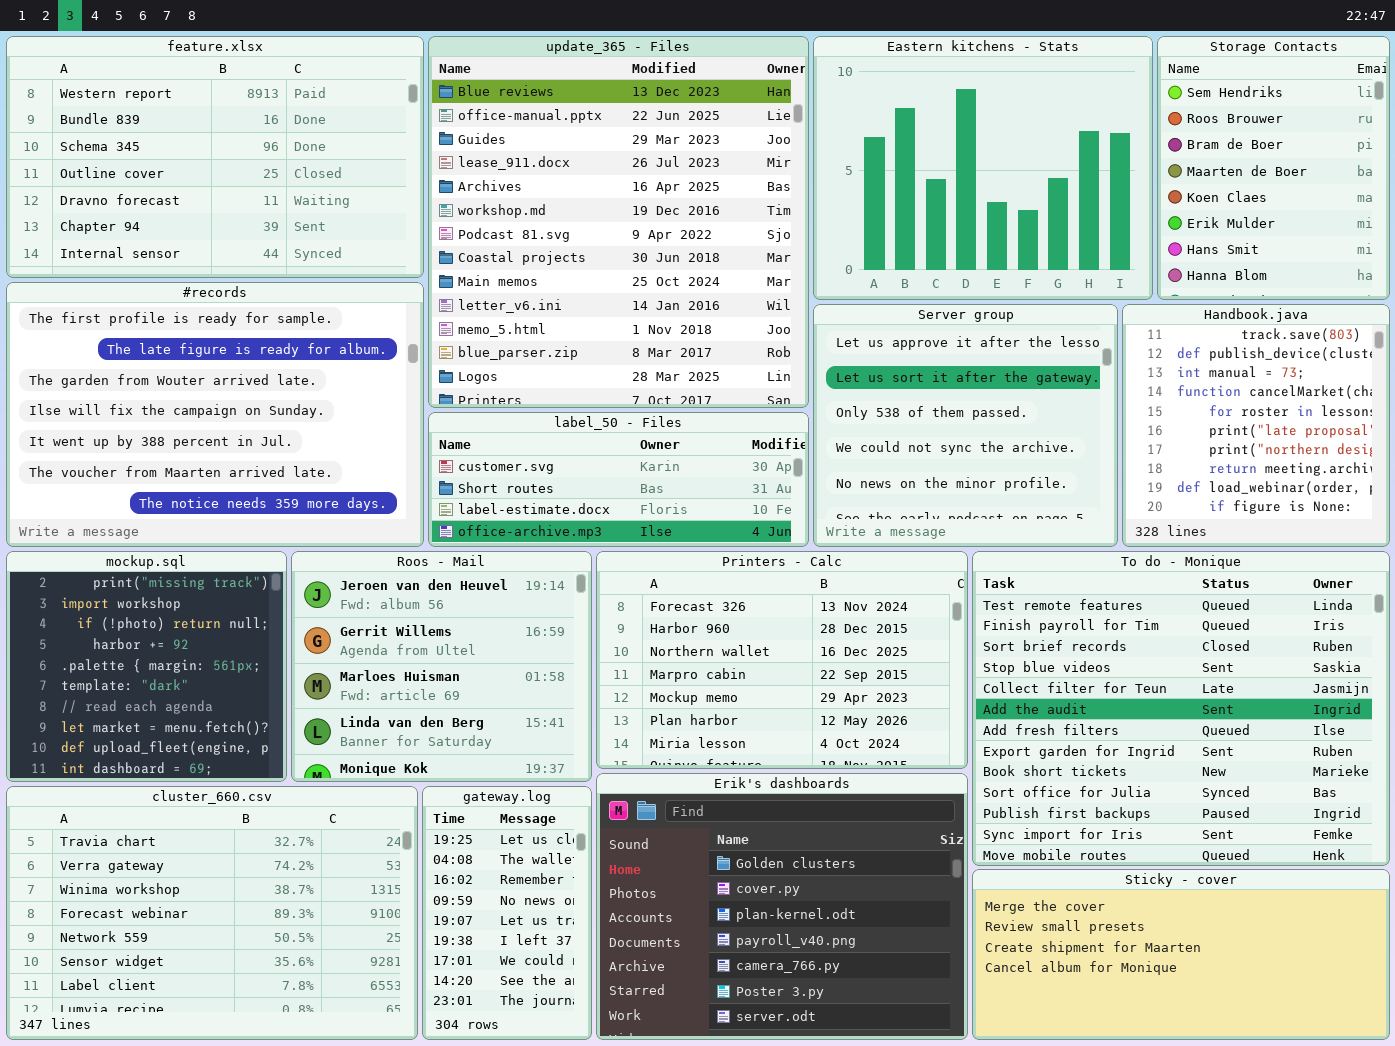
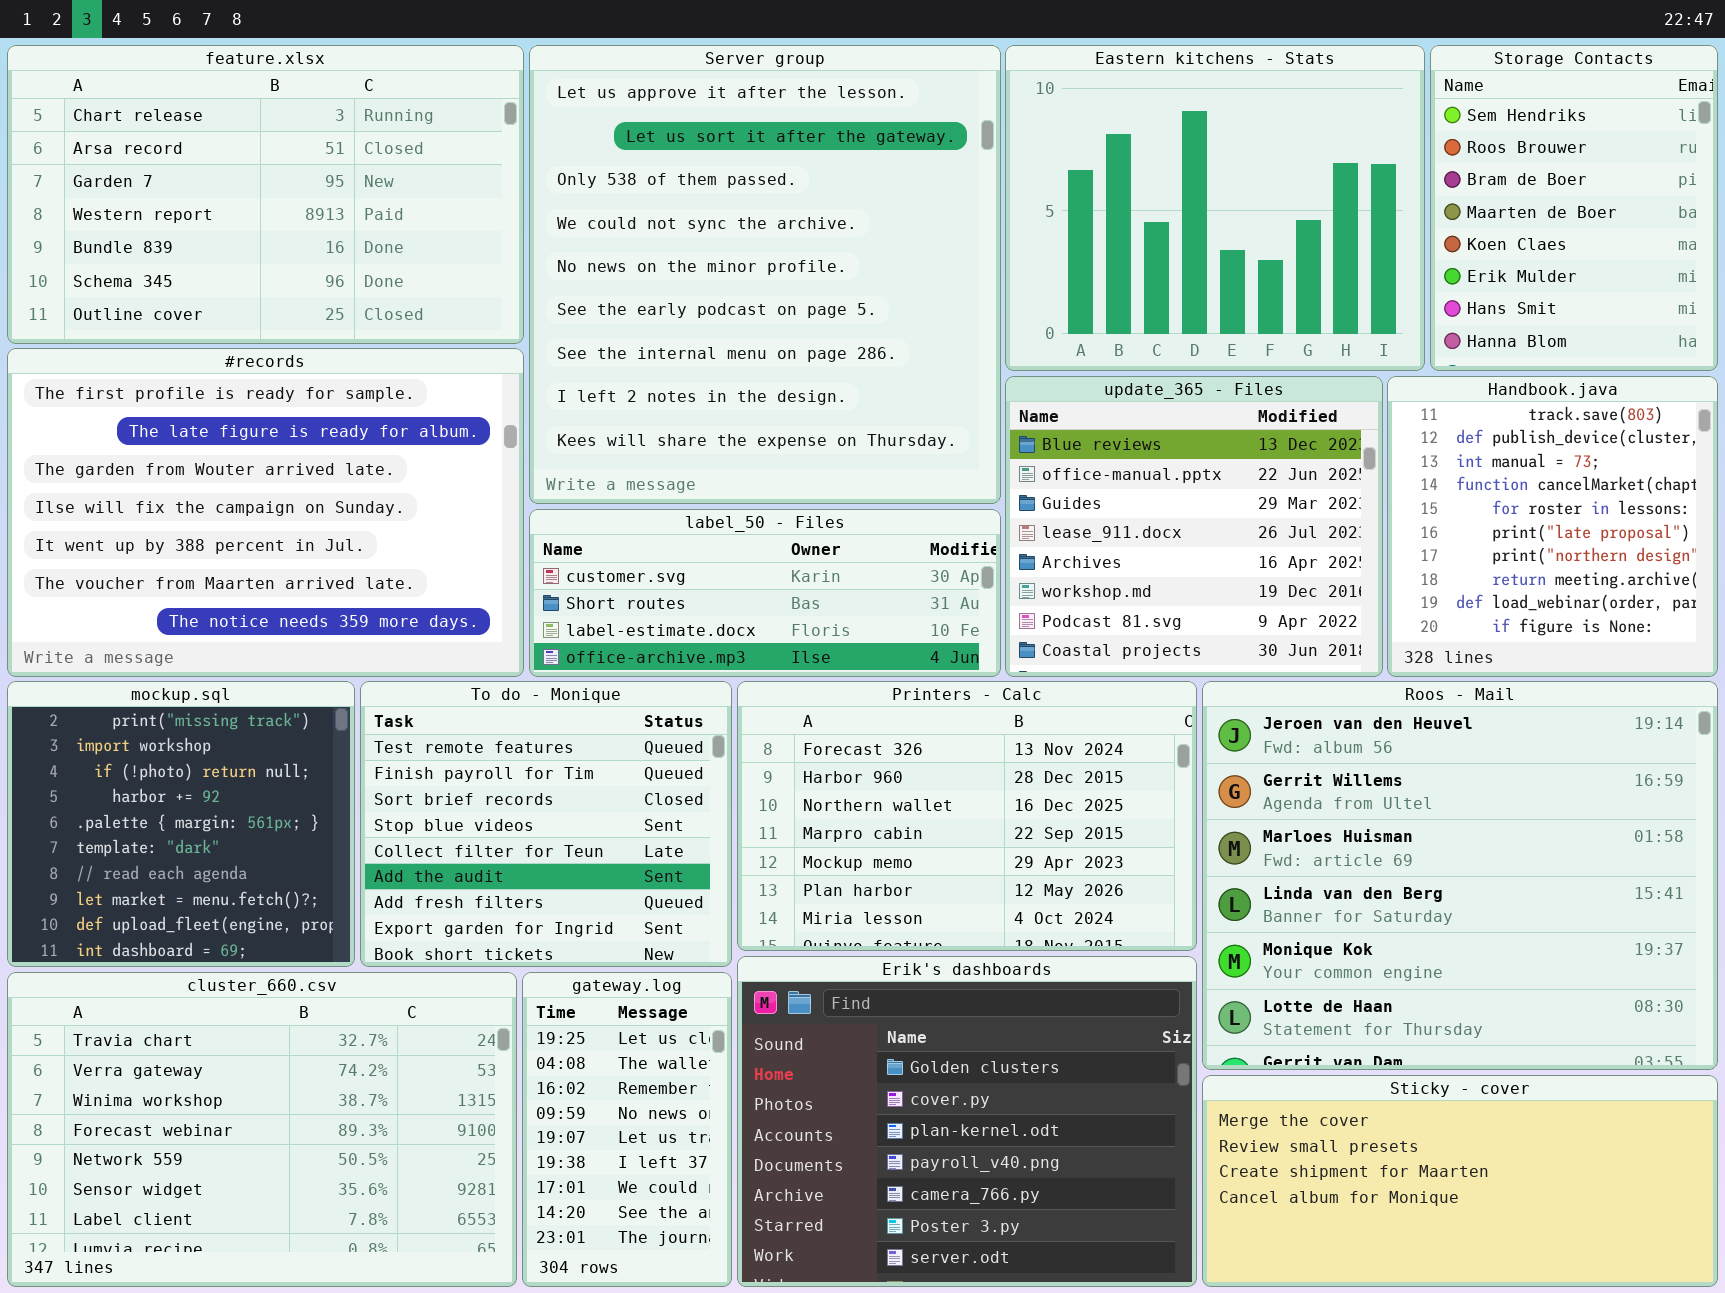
feature.xlsx: [6,36,424,278] -> [7,45,524,344], scrolled up 3 rows
update_365 - Files: [428,36,809,408] -> [1005,376,1383,677], moved, resized
Server group: [813,304,1118,547] -> [529,45,1001,504], moved, resized
Roos - Mail: [291,551,592,782] -> [1202,681,1718,1070], moved, resized
To do - Monique: [972,551,1390,866] -> [360,681,732,967], moved, resized

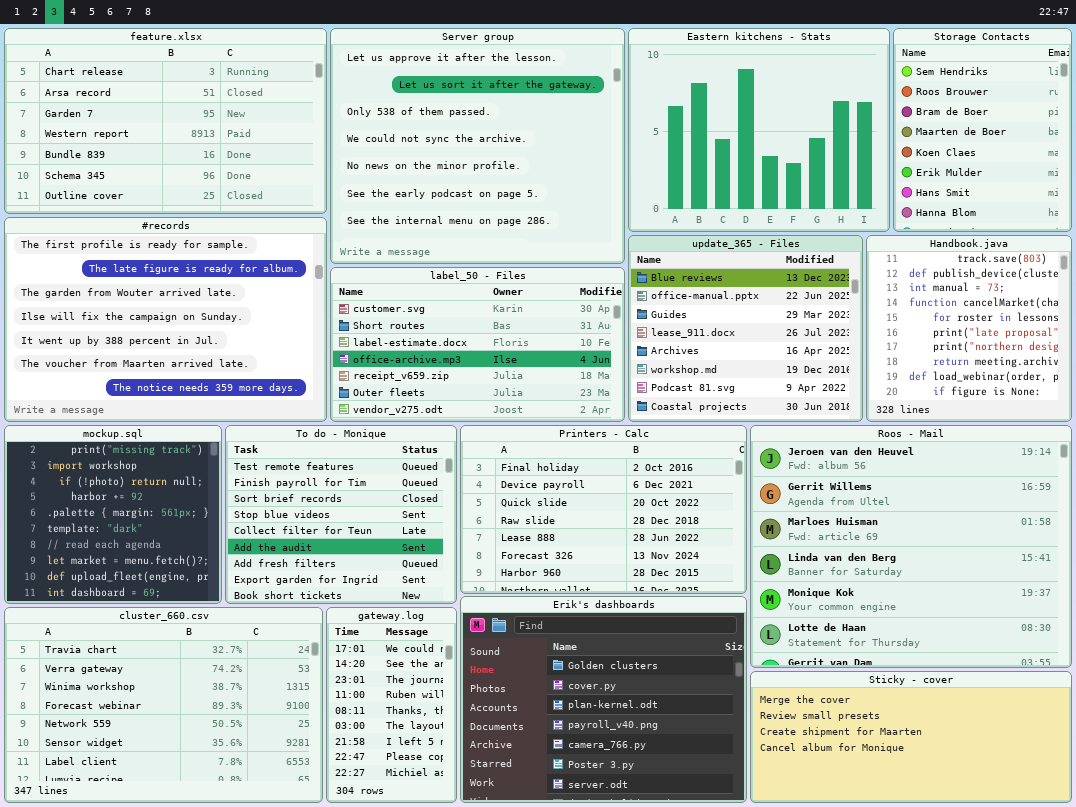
Server group: [529,45,1001,504] -> [330,28,625,264], resized
label_50 - Files: [529,509,1001,677] -> [330,267,625,422], resized
Printers - Calc: [737,681,1197,951] -> [460,425,747,594], scrolled up 5 rows
gateway.log: [522,972,732,1287] -> [326,607,457,803], scrolled down 6 rows

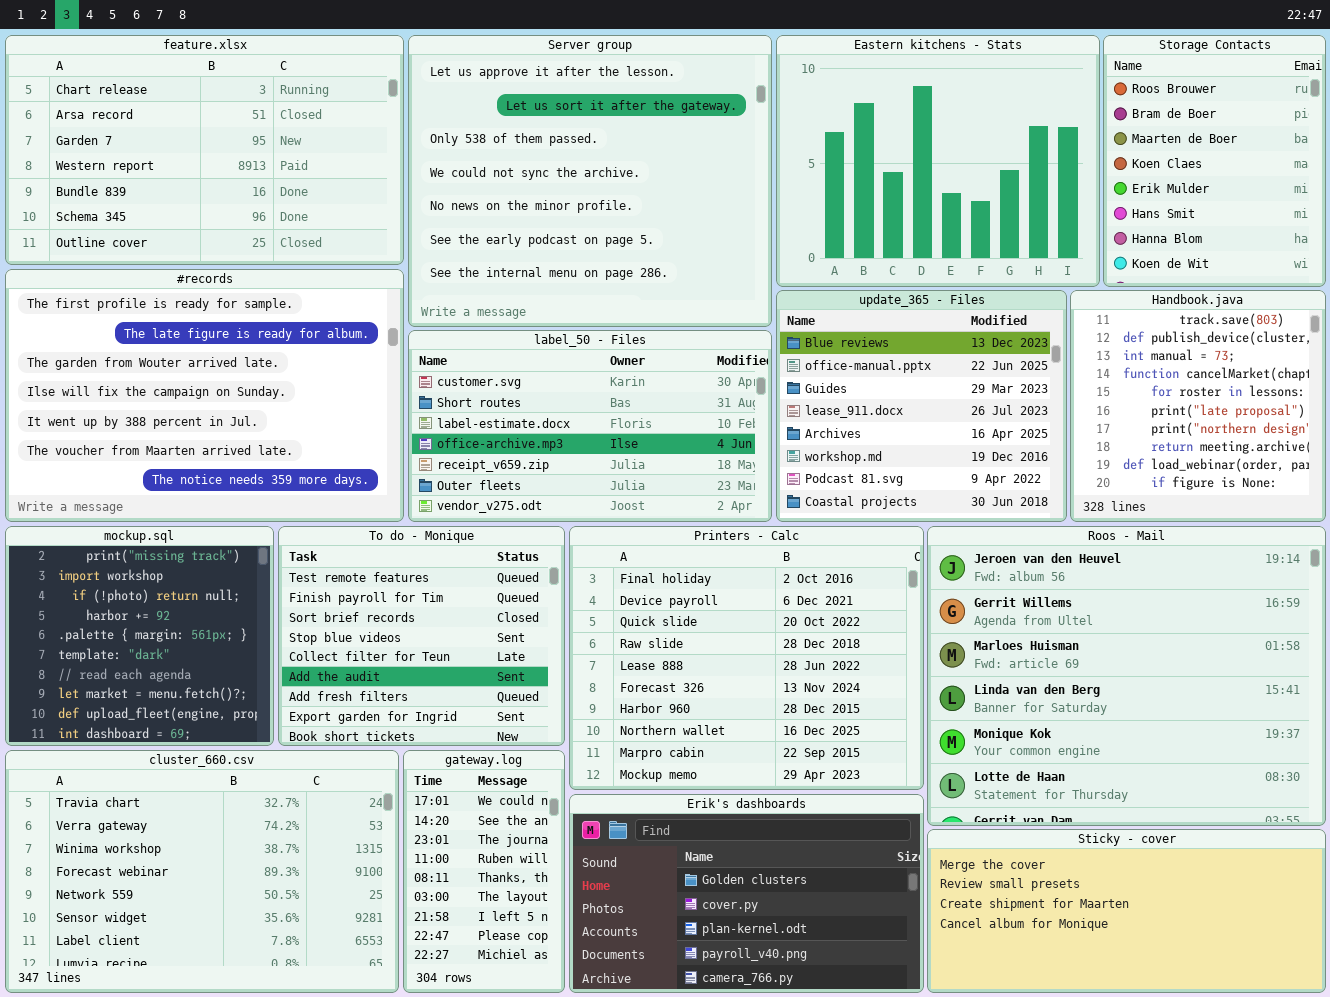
Storage Contacts: [893,28,1072,232] -> [1103,35,1326,287], scrolled down 1 row
Printers - Calc: [460,425,747,594] -> [569,526,924,790], resized
Erik's dashboards: [460,596,747,803] -> [569,794,924,993], resized

